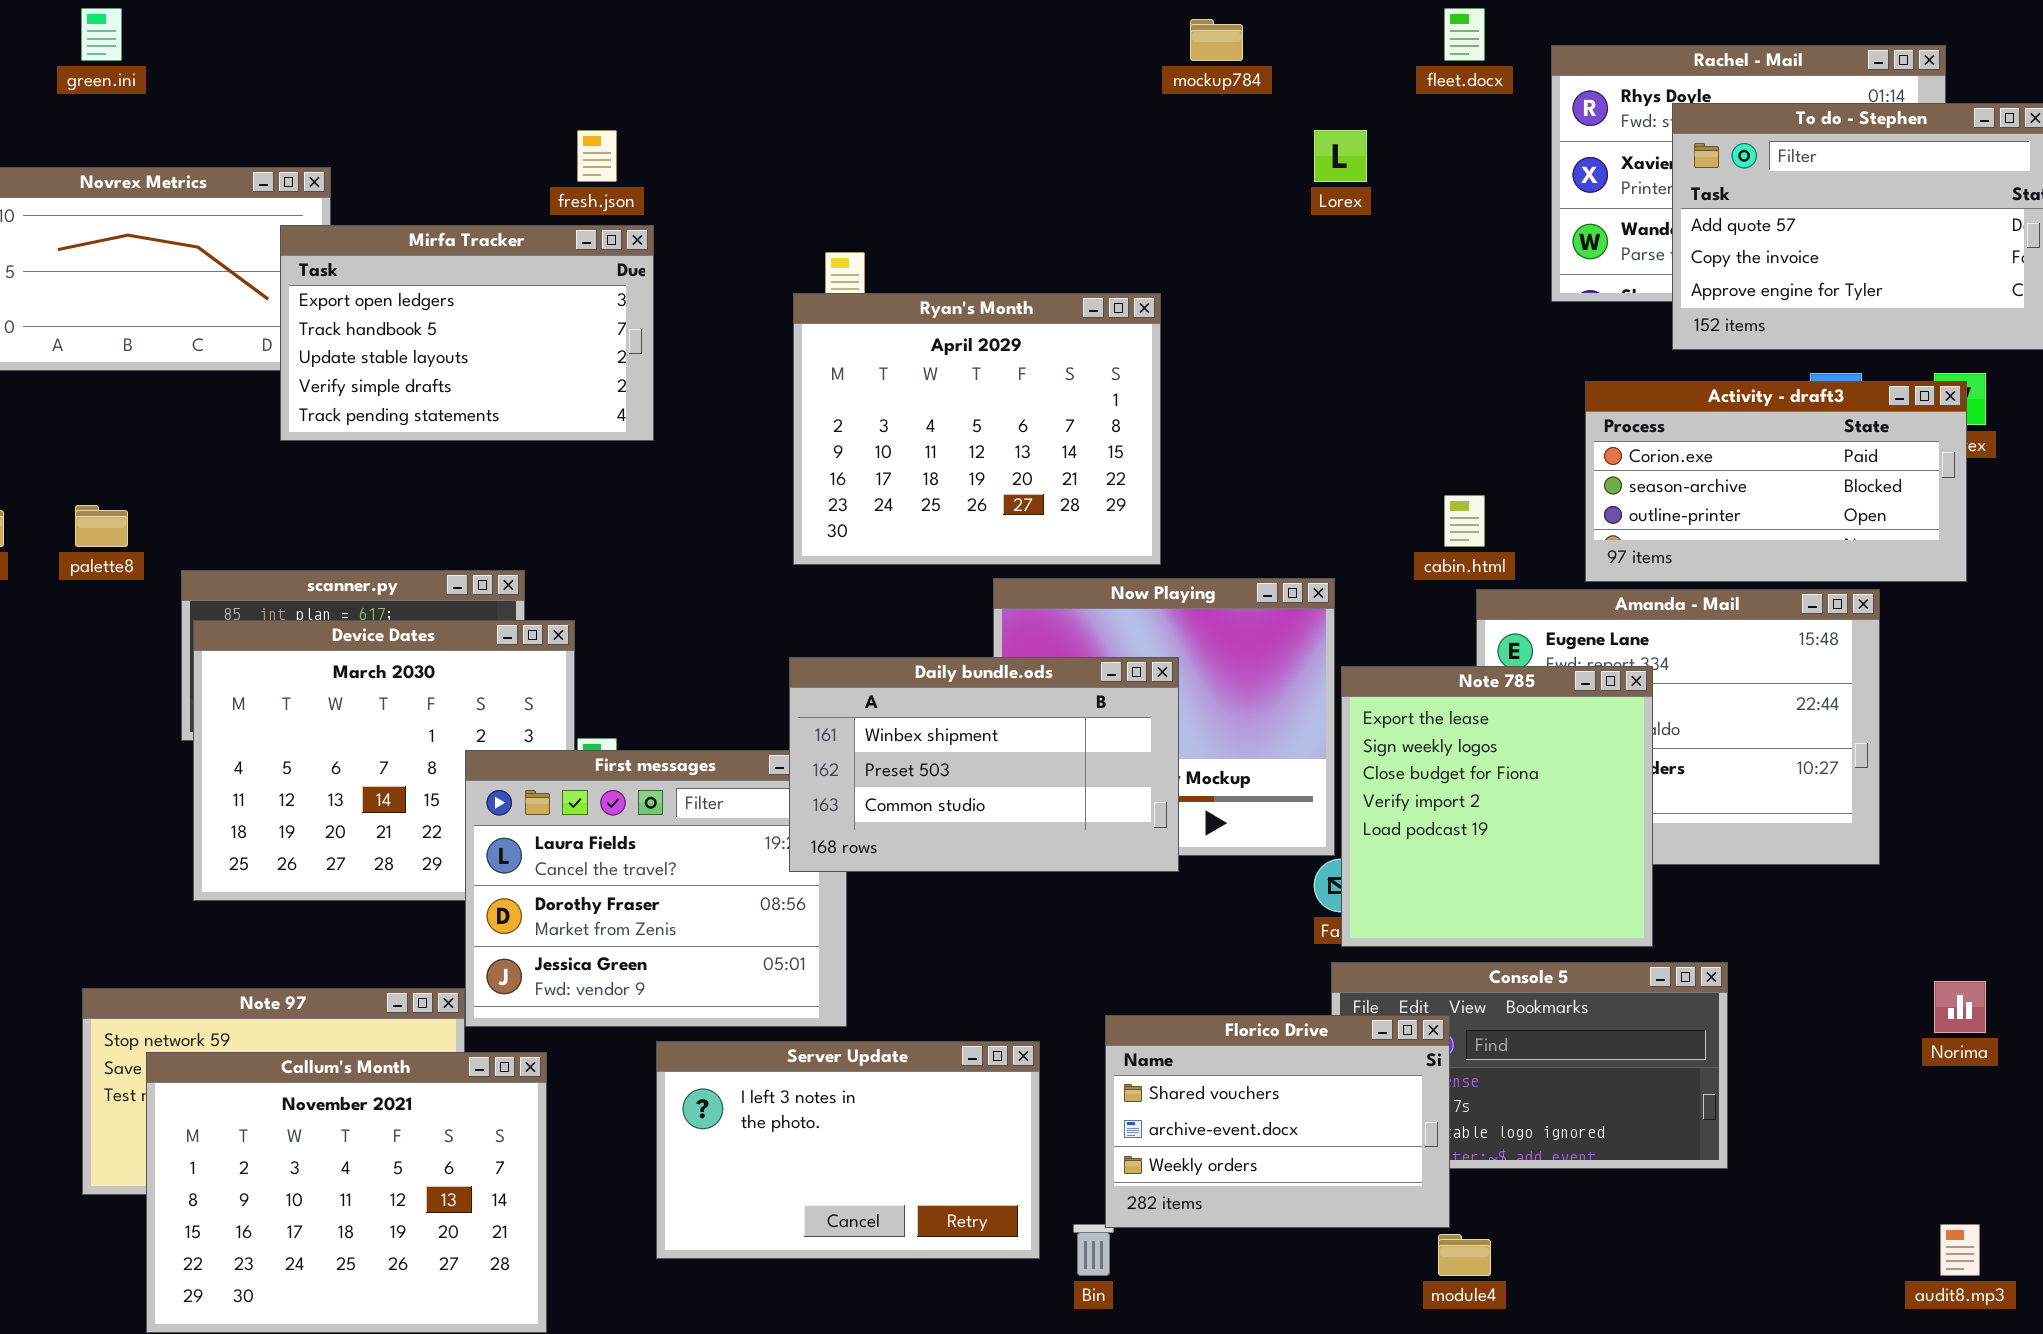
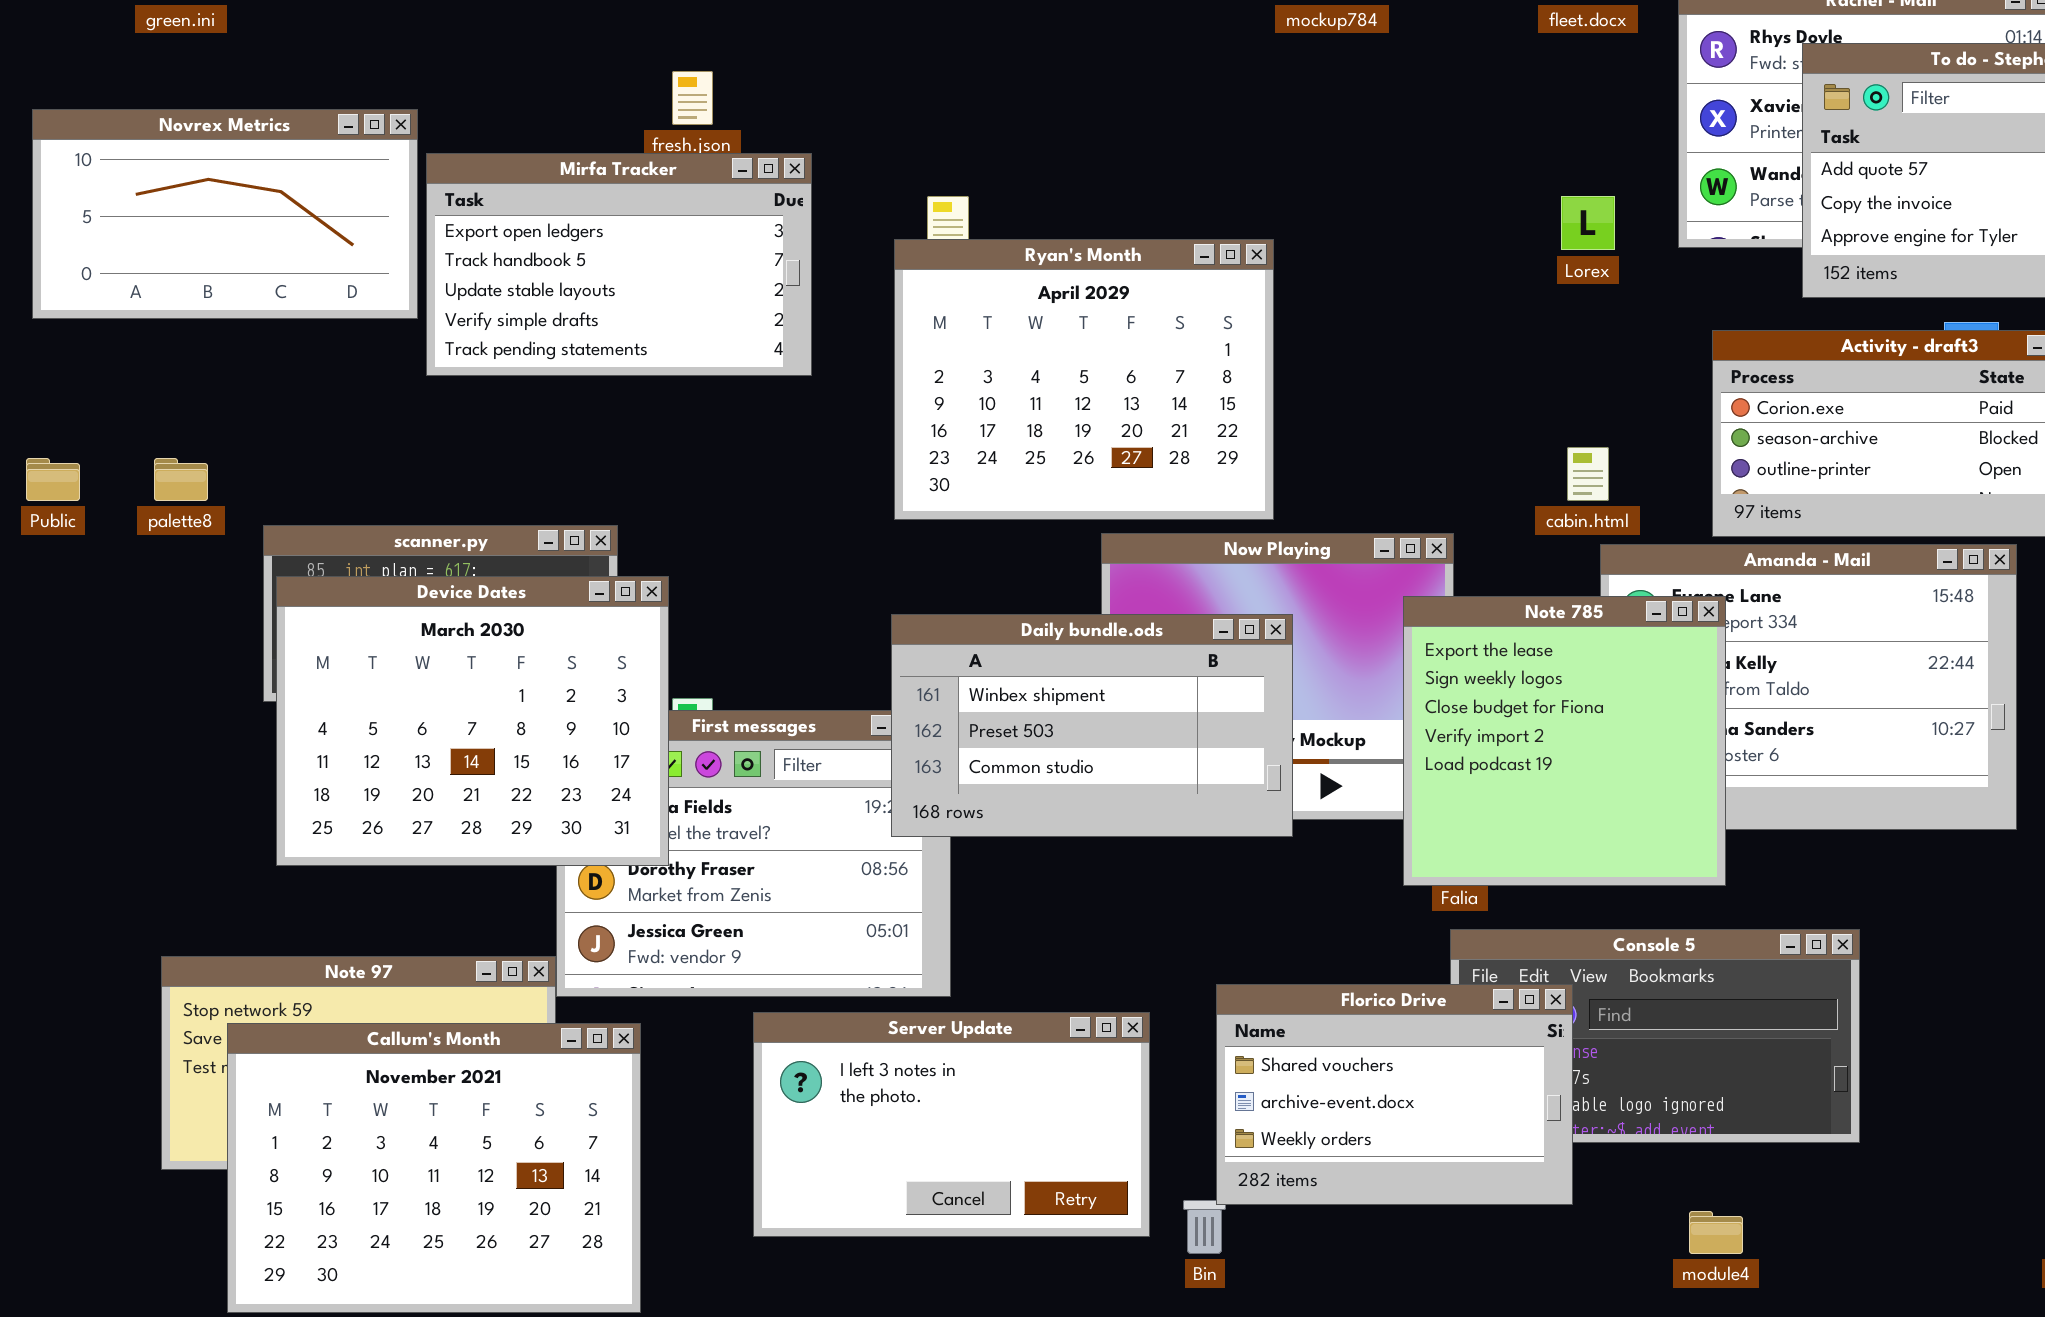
Lorex: [1314,130,1367,182] -> [1561,196,1615,250], moved
Mirfa Tracker: [280,225,654,441] -> [426,153,812,376], moved
Device Dates: [193,620,575,901] -> [276,576,669,866], raised
Note 785: [1341,666,1653,947] -> [1403,596,1726,886], moved
module4: [1438,1234,1491,1276] -> [1689,1211,1743,1254], moved

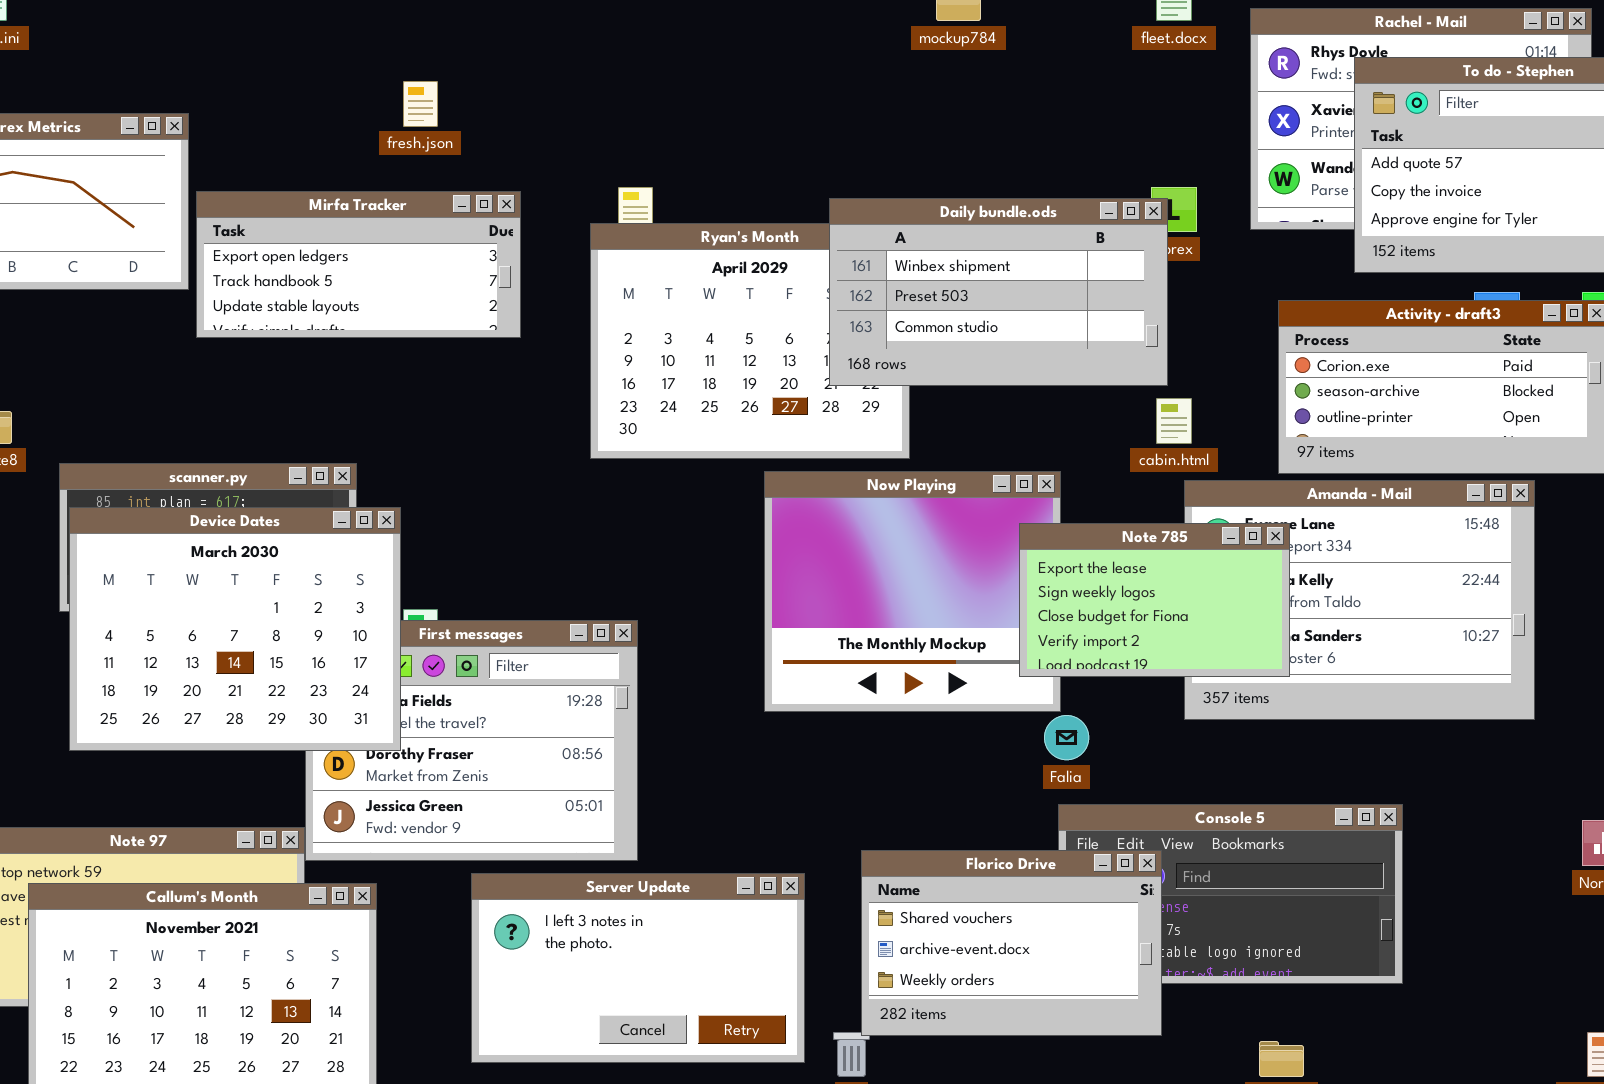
Mirfa Tracker: [426,153,812,376] -> [196,191,521,338], resized
Note 785: [1403,596,1726,886] -> [1019,523,1290,677], resized
Daily bundle.ods: [891,614,1293,837] -> [829,198,1168,386], moved

